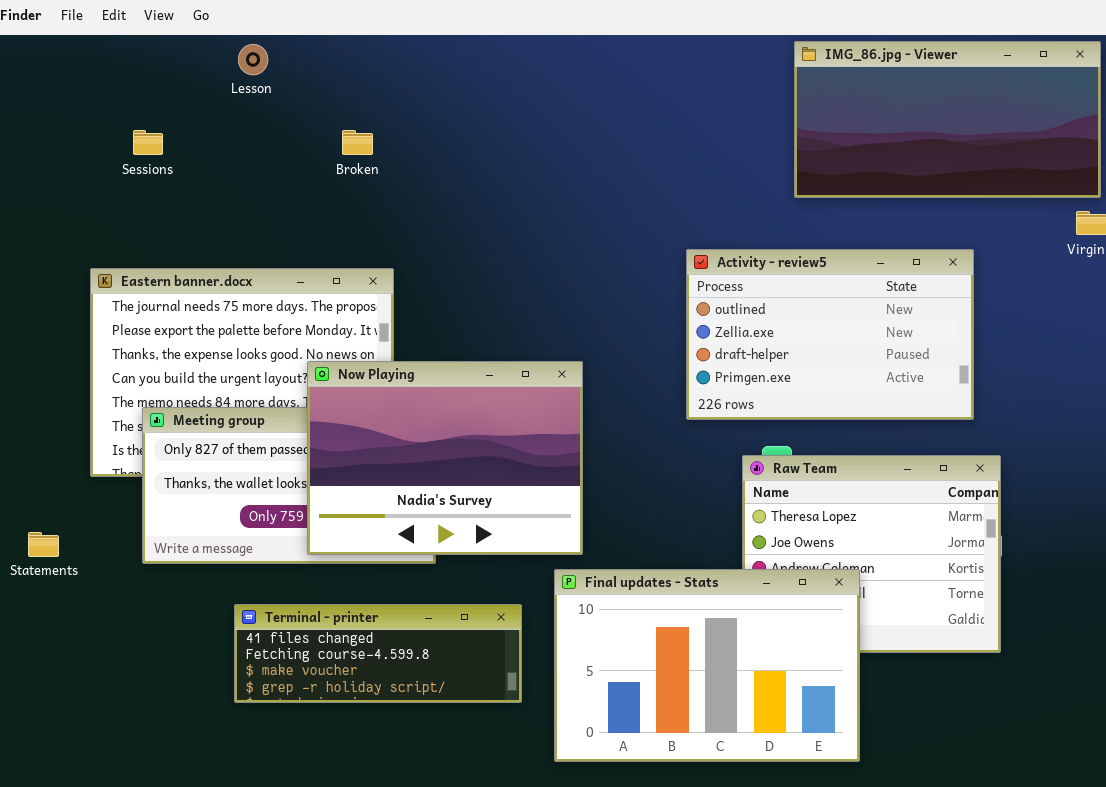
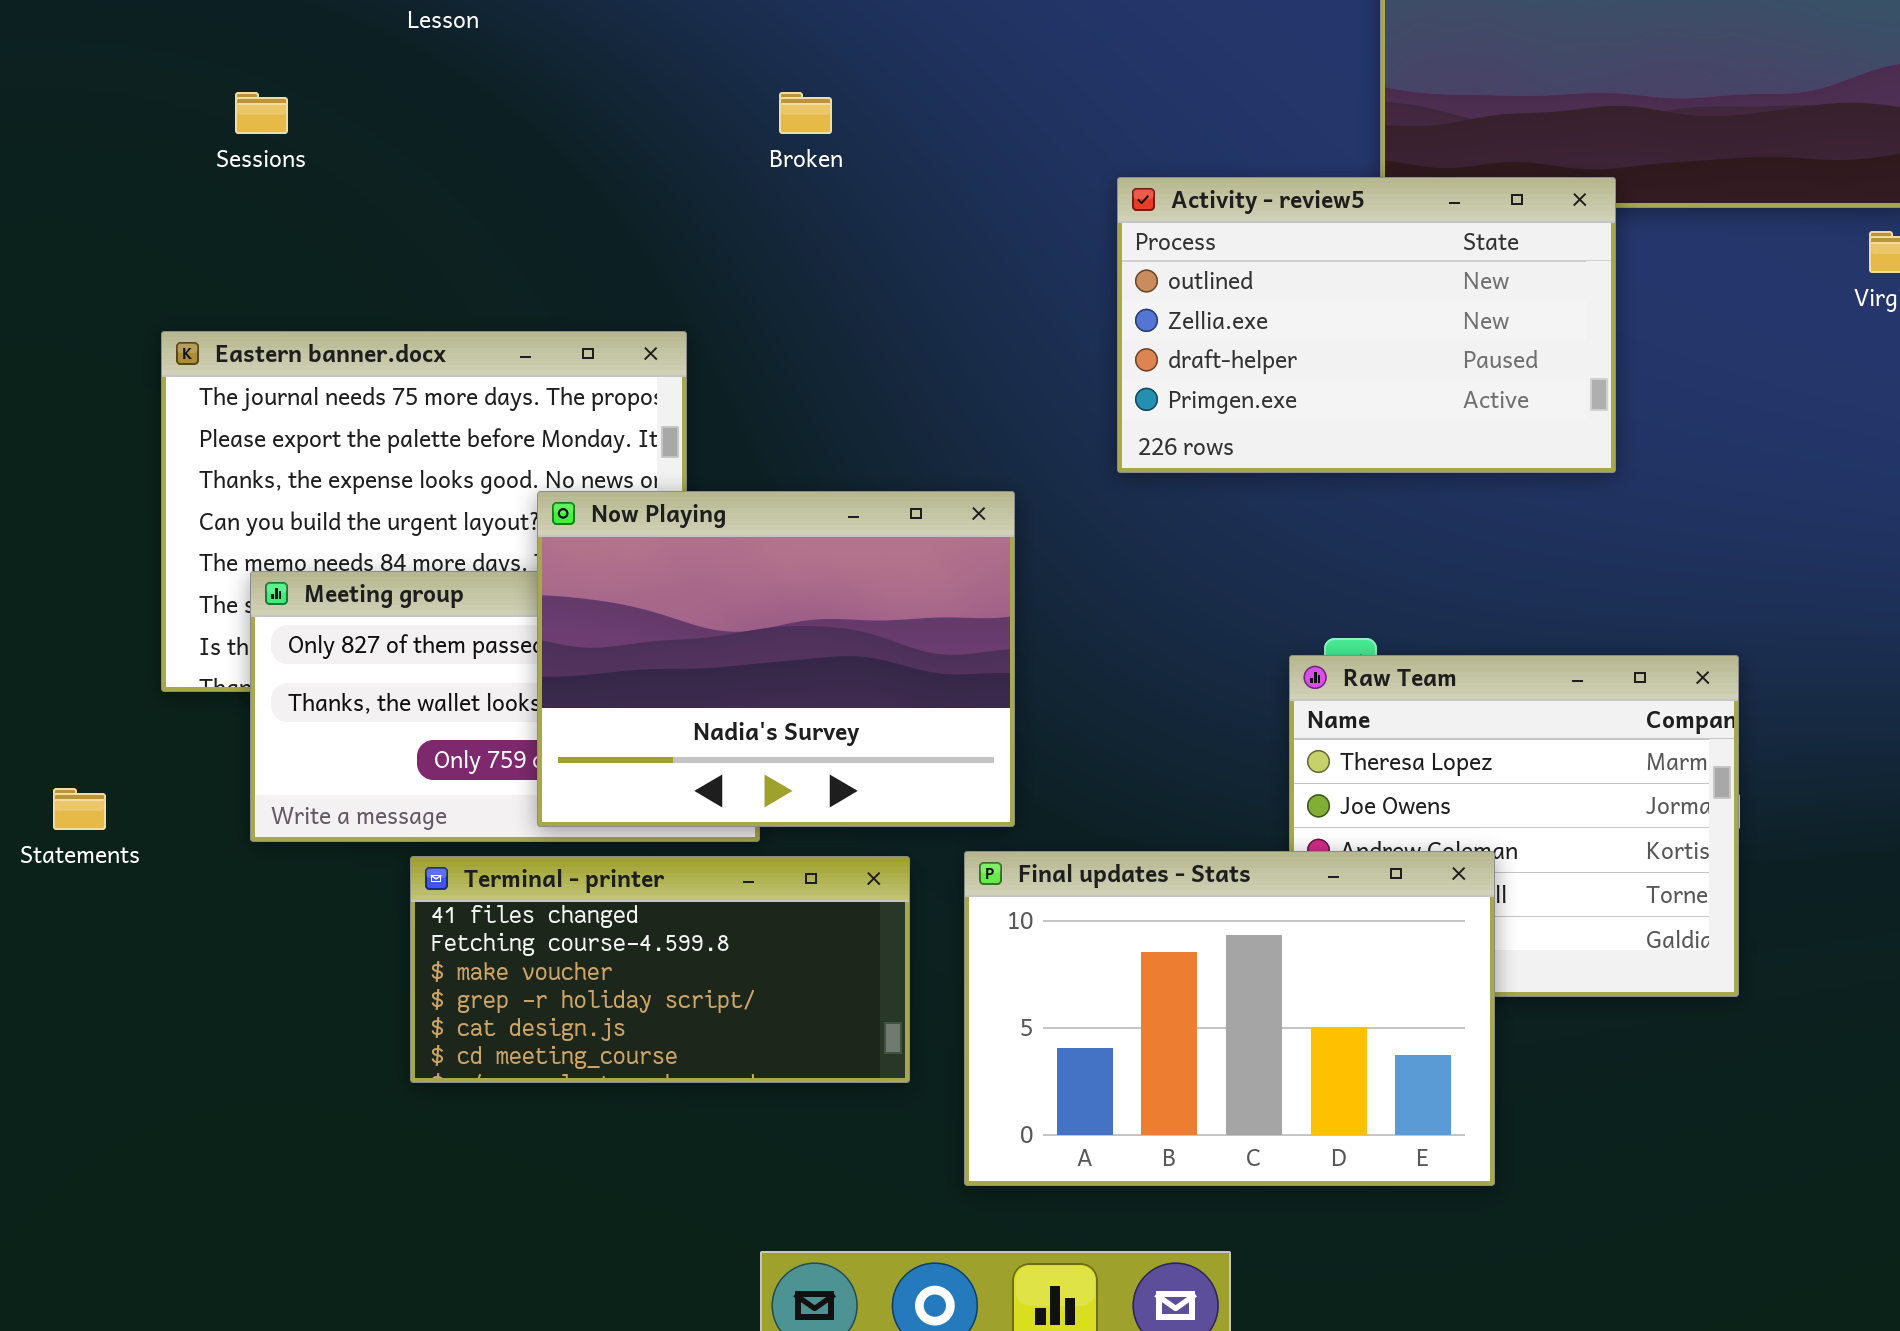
Broken: [342,130,373,155] -> [779,92,832,134], moved
Activity - review5: [686,249,974,420] -> [1117,177,1616,473], moved
Terminal - printer: [234,604,522,703] -> [410,856,910,1083], resized

